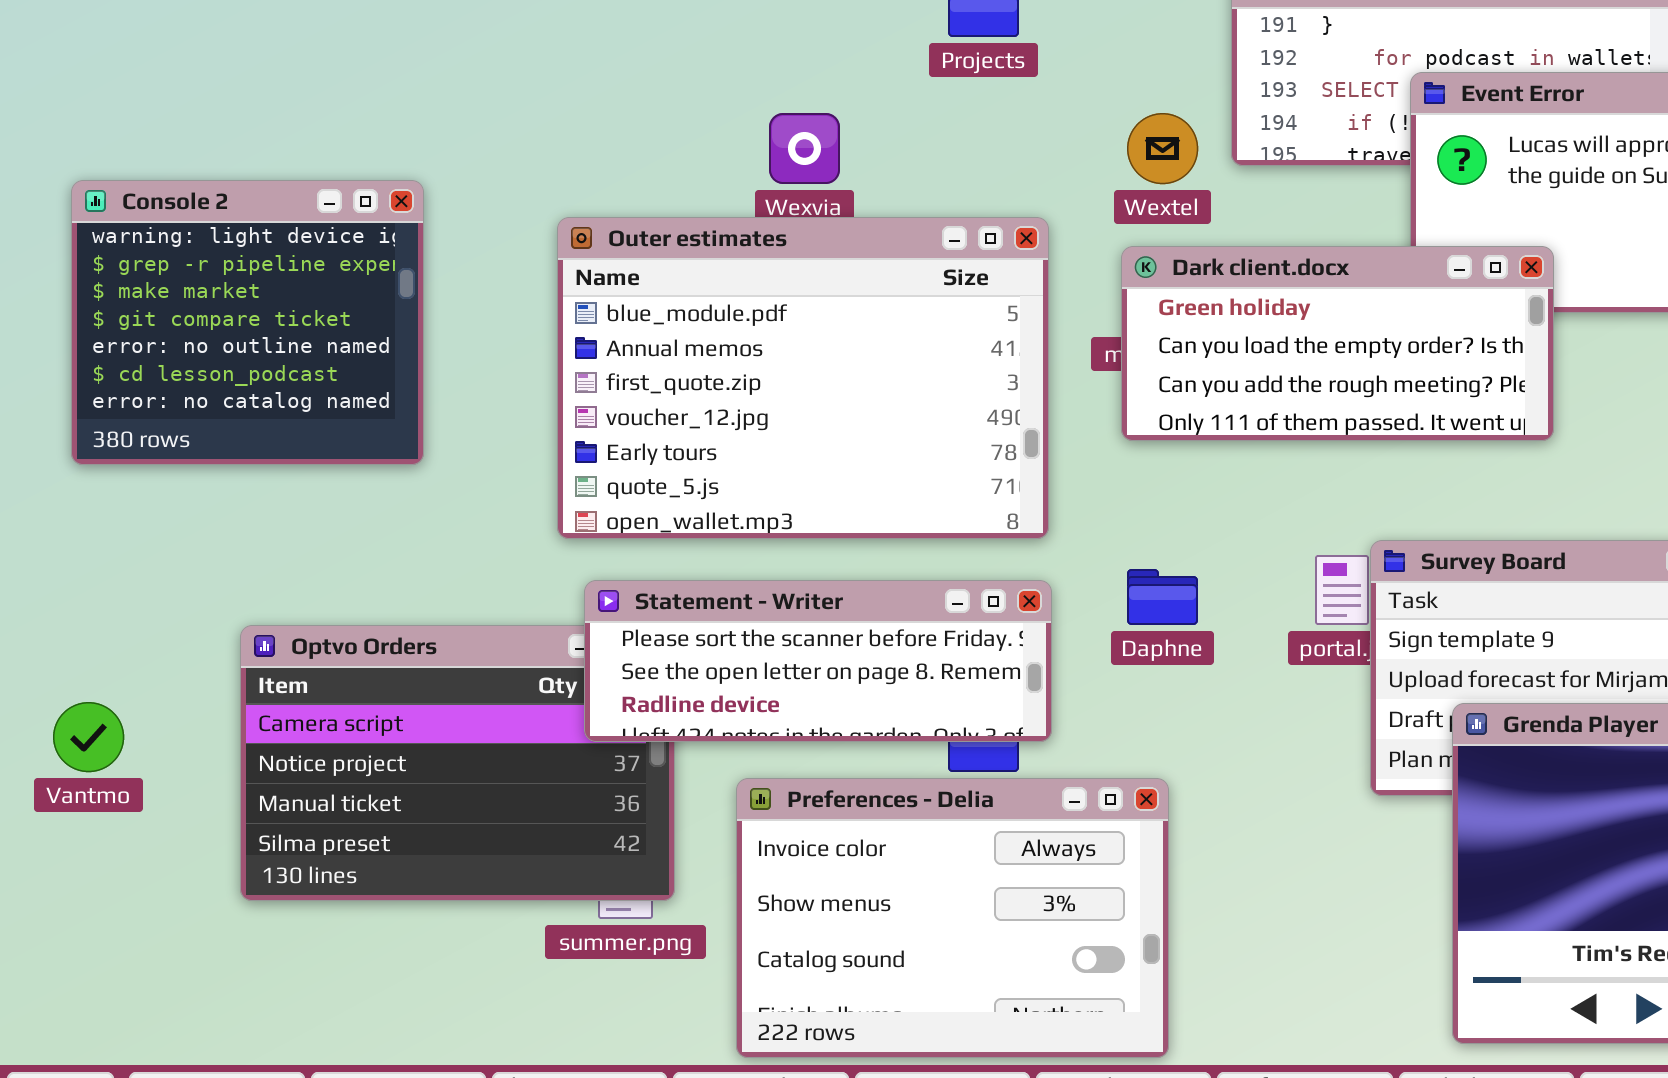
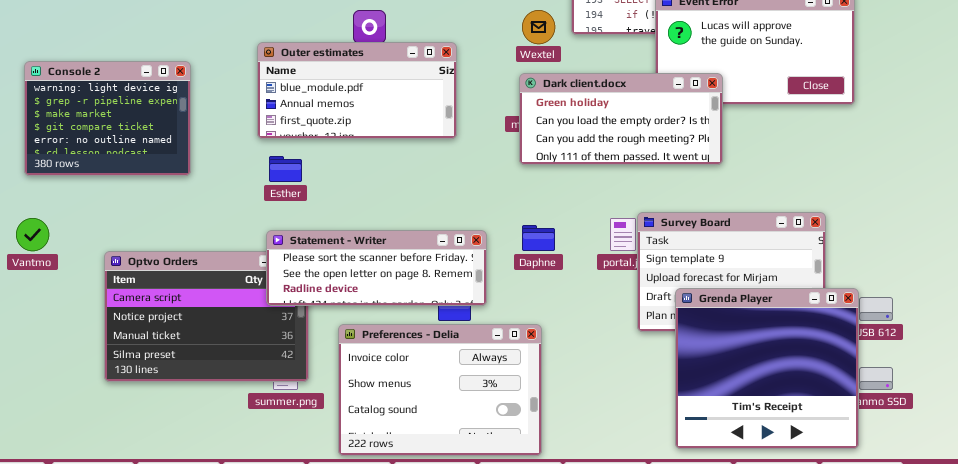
Console 2: [71,180,424,465] -> [24,61,191,176], resized
Outer estimates: [557,217,1049,539] -> [257,42,457,139], moved, resized
Vantmo: [53,702,124,772] -> [16,218,49,251], moved

